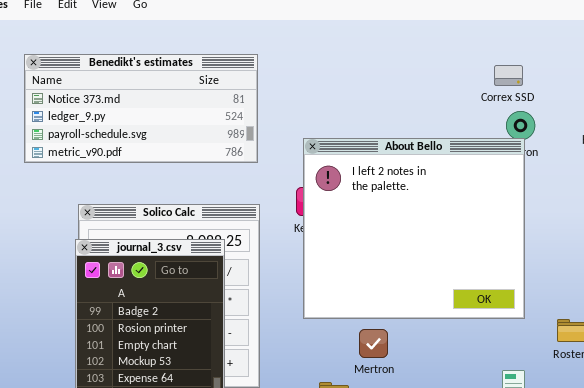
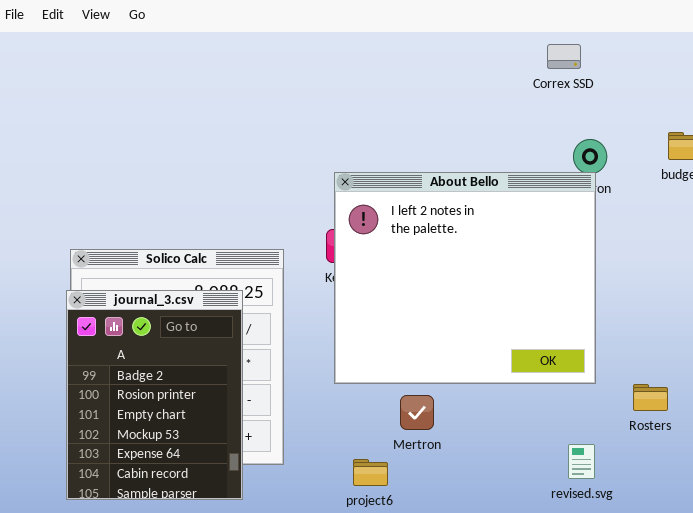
Benedikt's estimates: [24,54,258,163] -> none, closed
Correx SSD: [494,65,523,86] -> [547,44,581,69], moved

